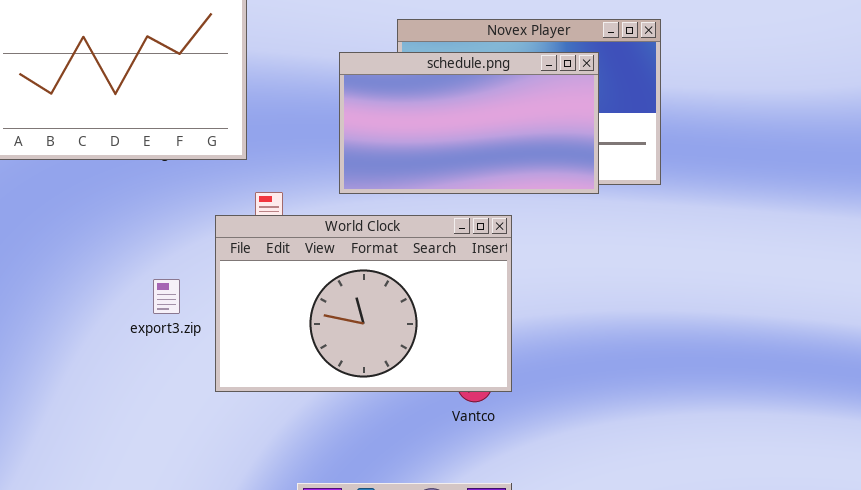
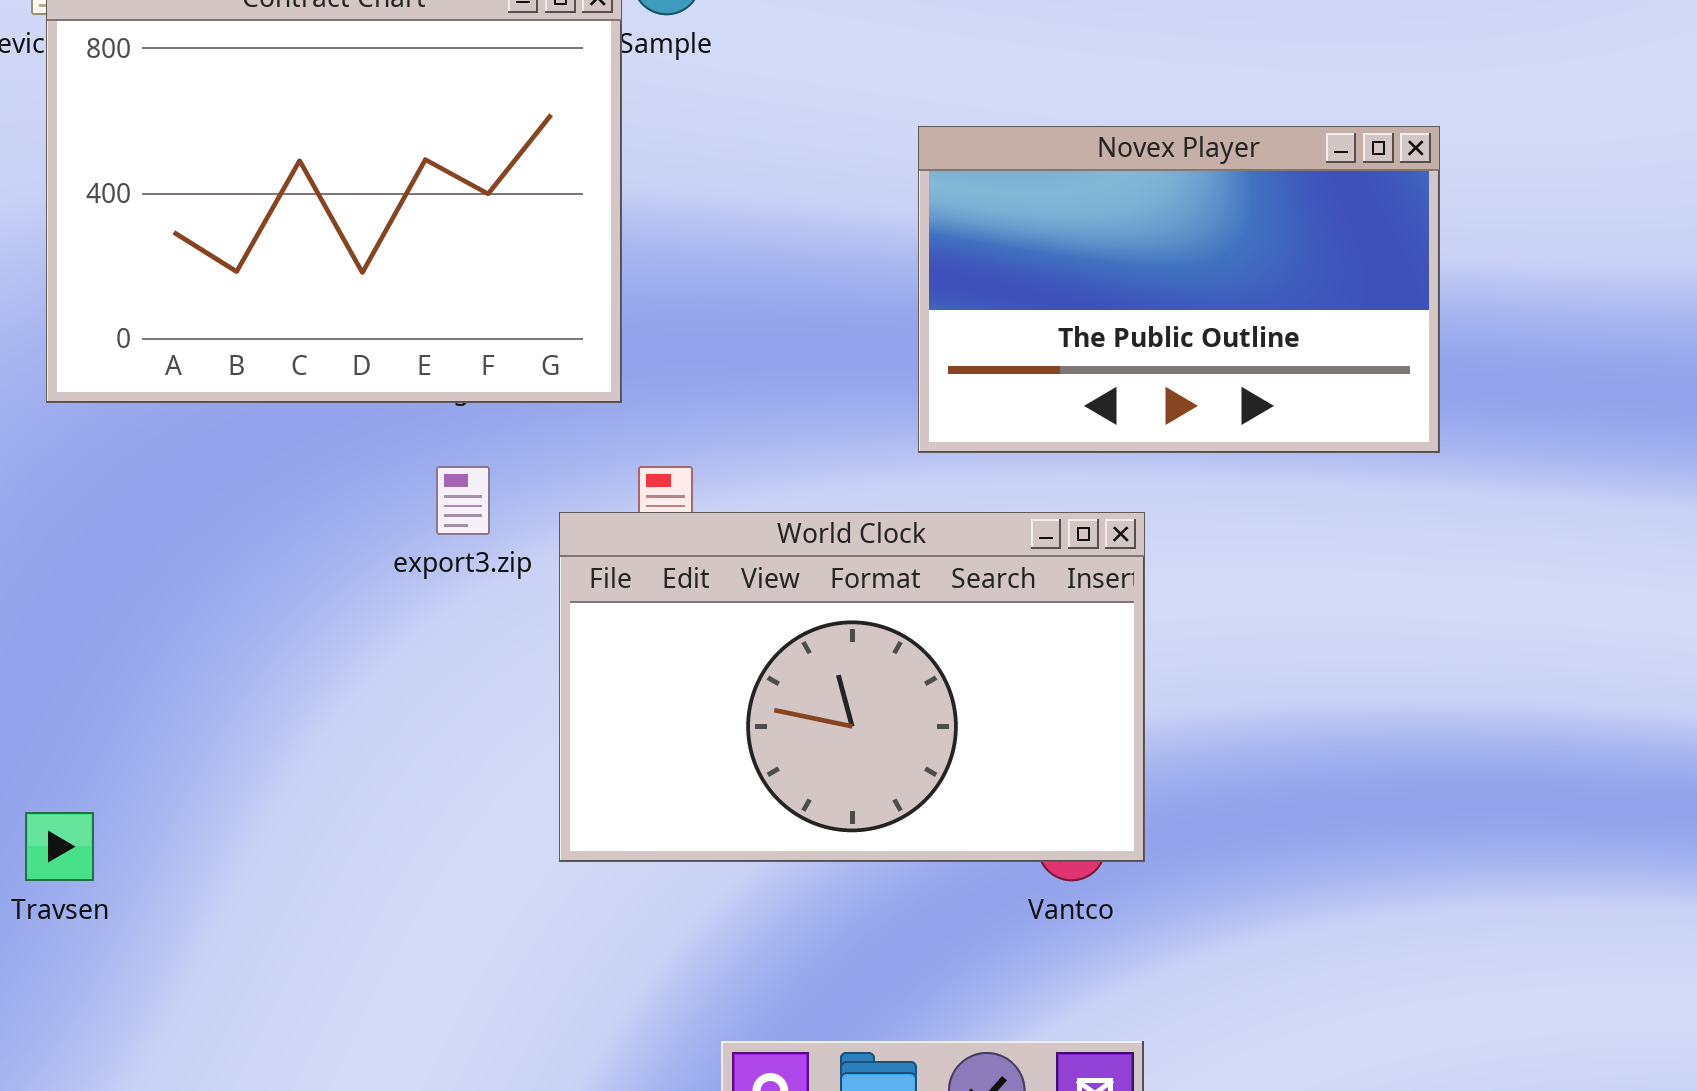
schedule.png: [339,52,599,194] -> none, closed
export3.zip: [153,279,180,314] -> [436,466,490,535], moved

